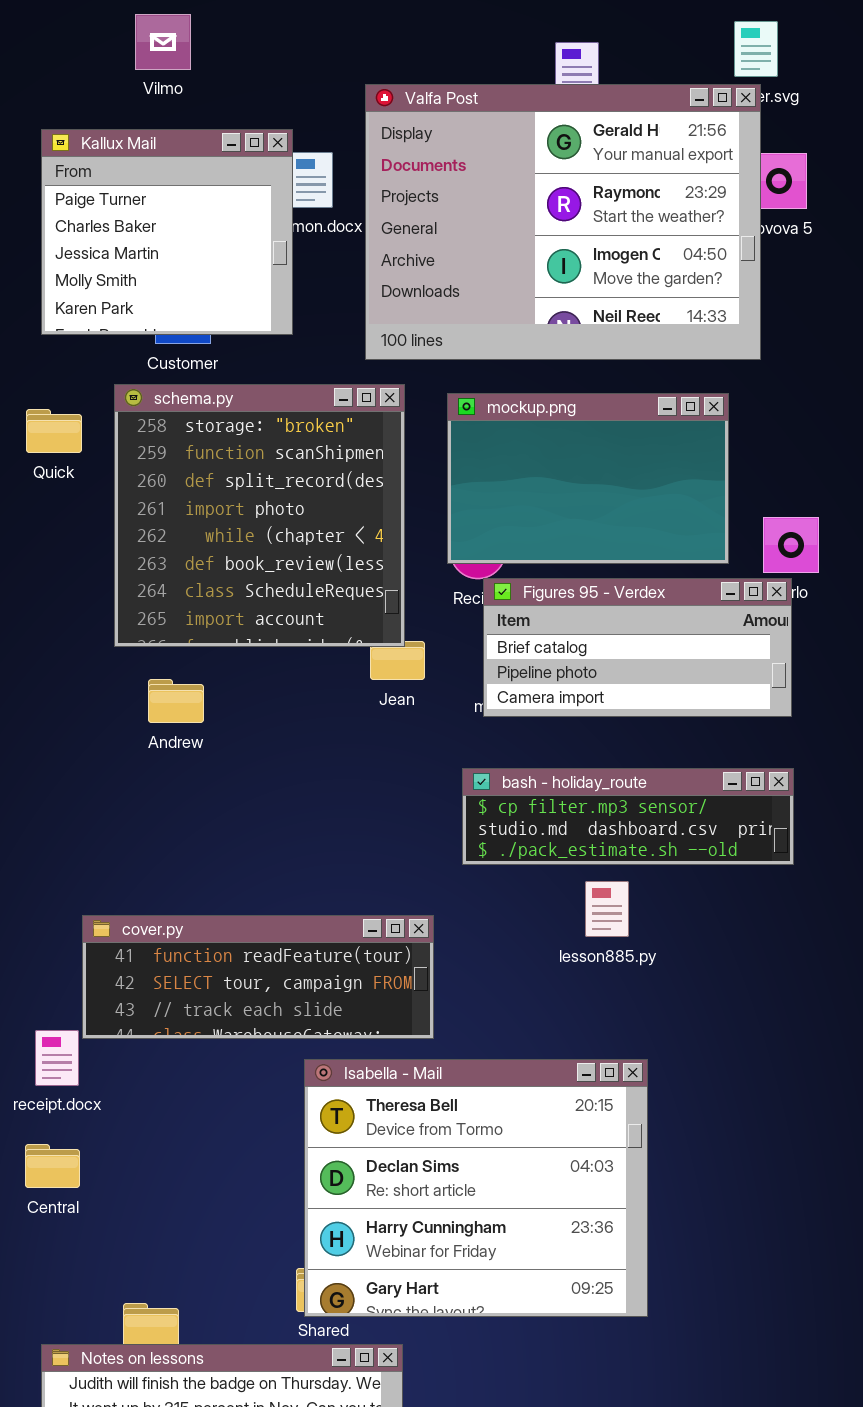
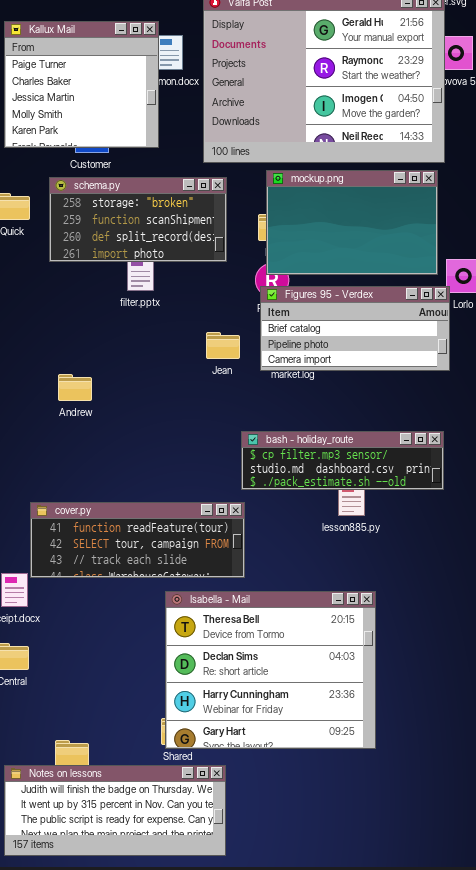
schema.py: [114,384,405,647] -> [49,177,227,262], resized
mockup.png: [447,393,729,564] -> [266,170,438,275], moved
Figures 95 - Verdex: [483,578,792,717] -> [260,286,450,371], moved
Andrew: [148,679,204,723] -> [58,374,92,401], moved
bash - holiday_route: [462,768,794,865] -> [241,431,444,490], moved

